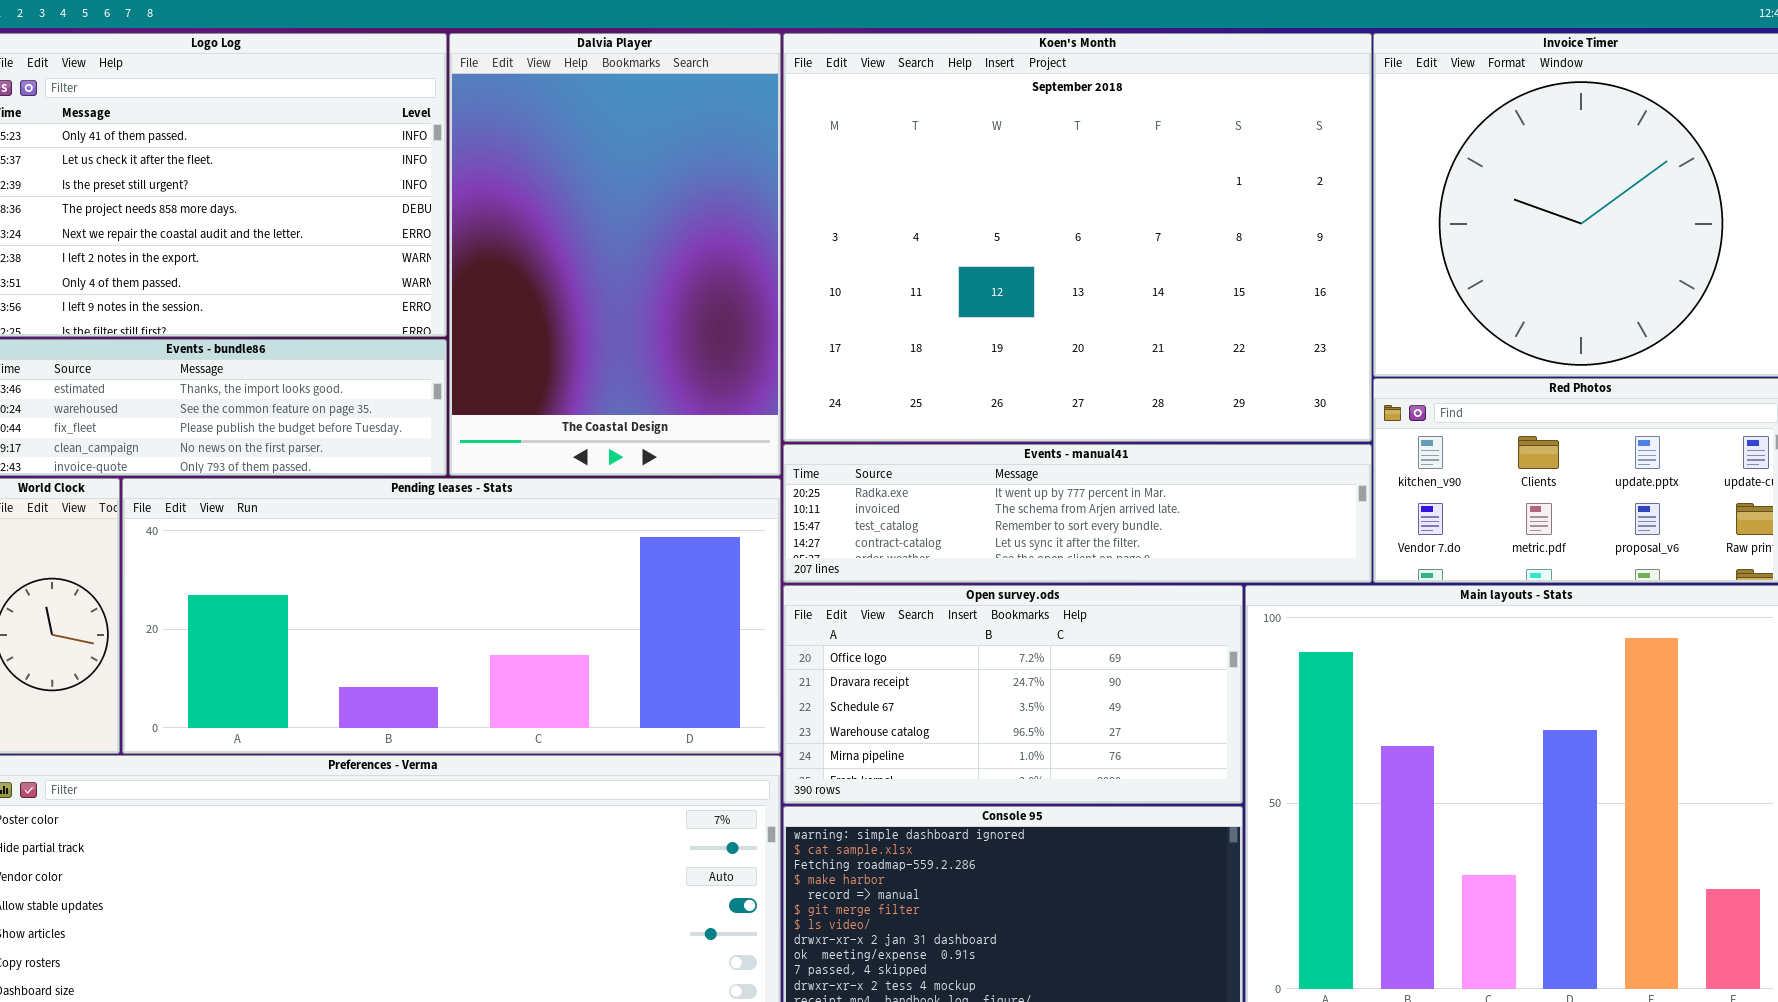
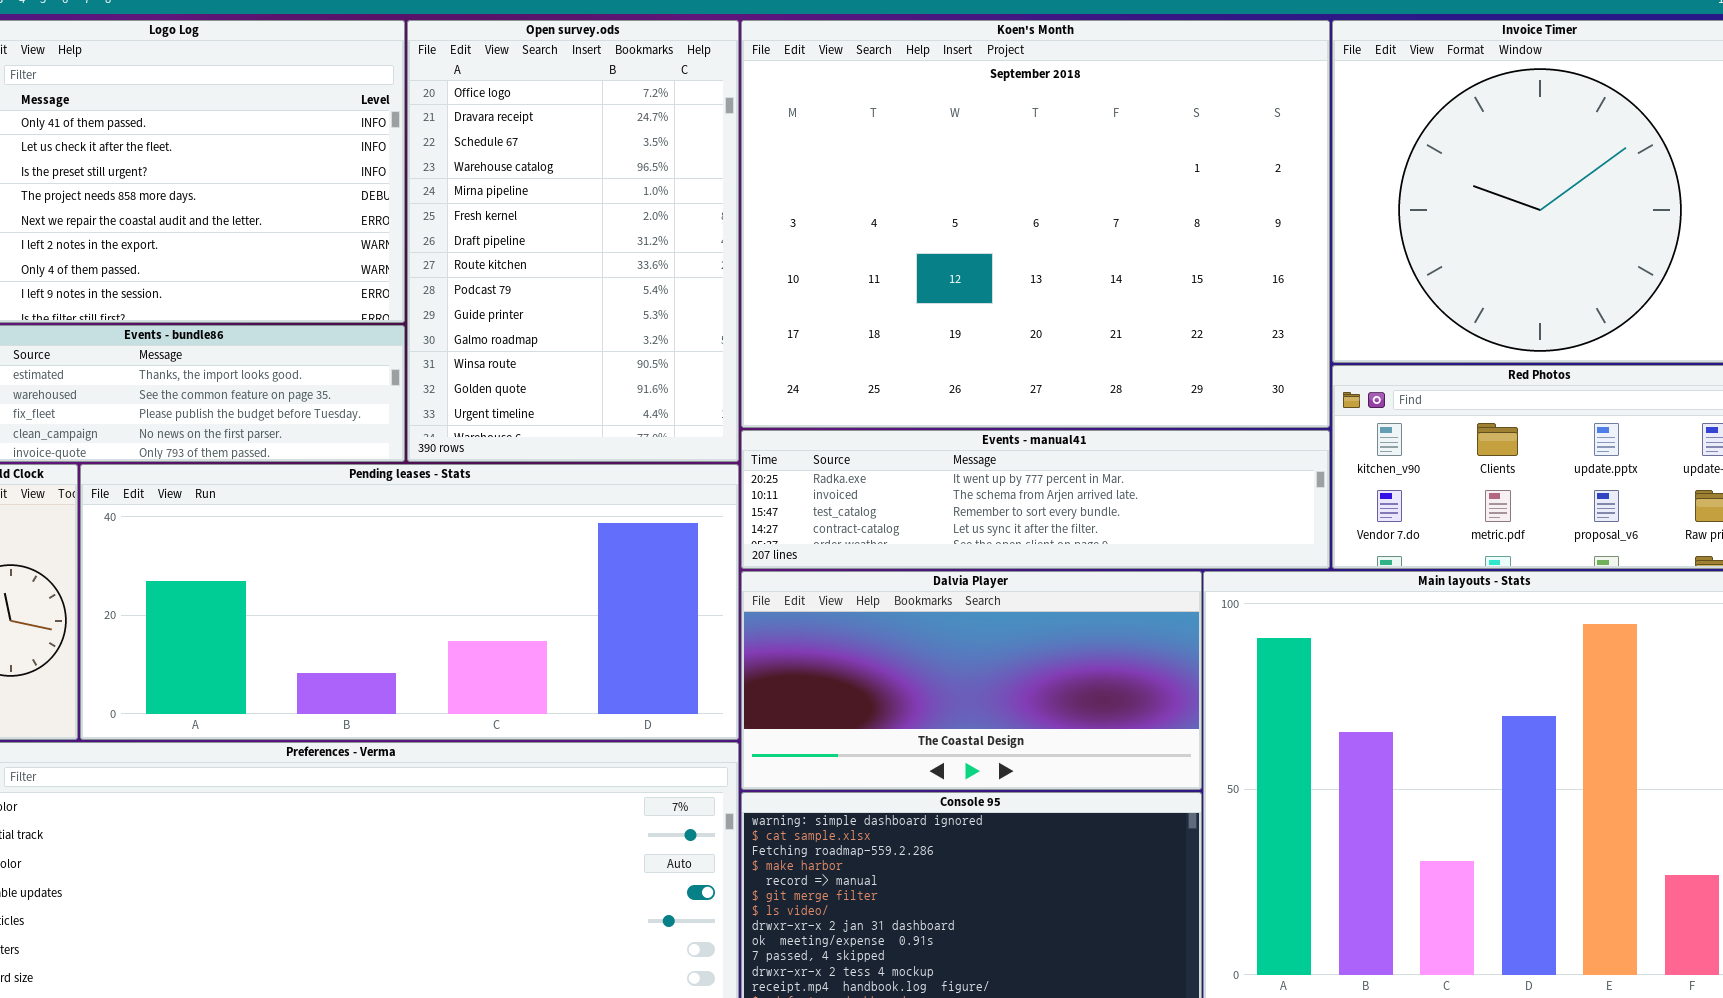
Dalvia Player: [449,33,781,476] -> [741,571,1202,790], moved, resized
Open survey.ods: [783,585,1243,804] -> [407,20,739,462], moved, resized

